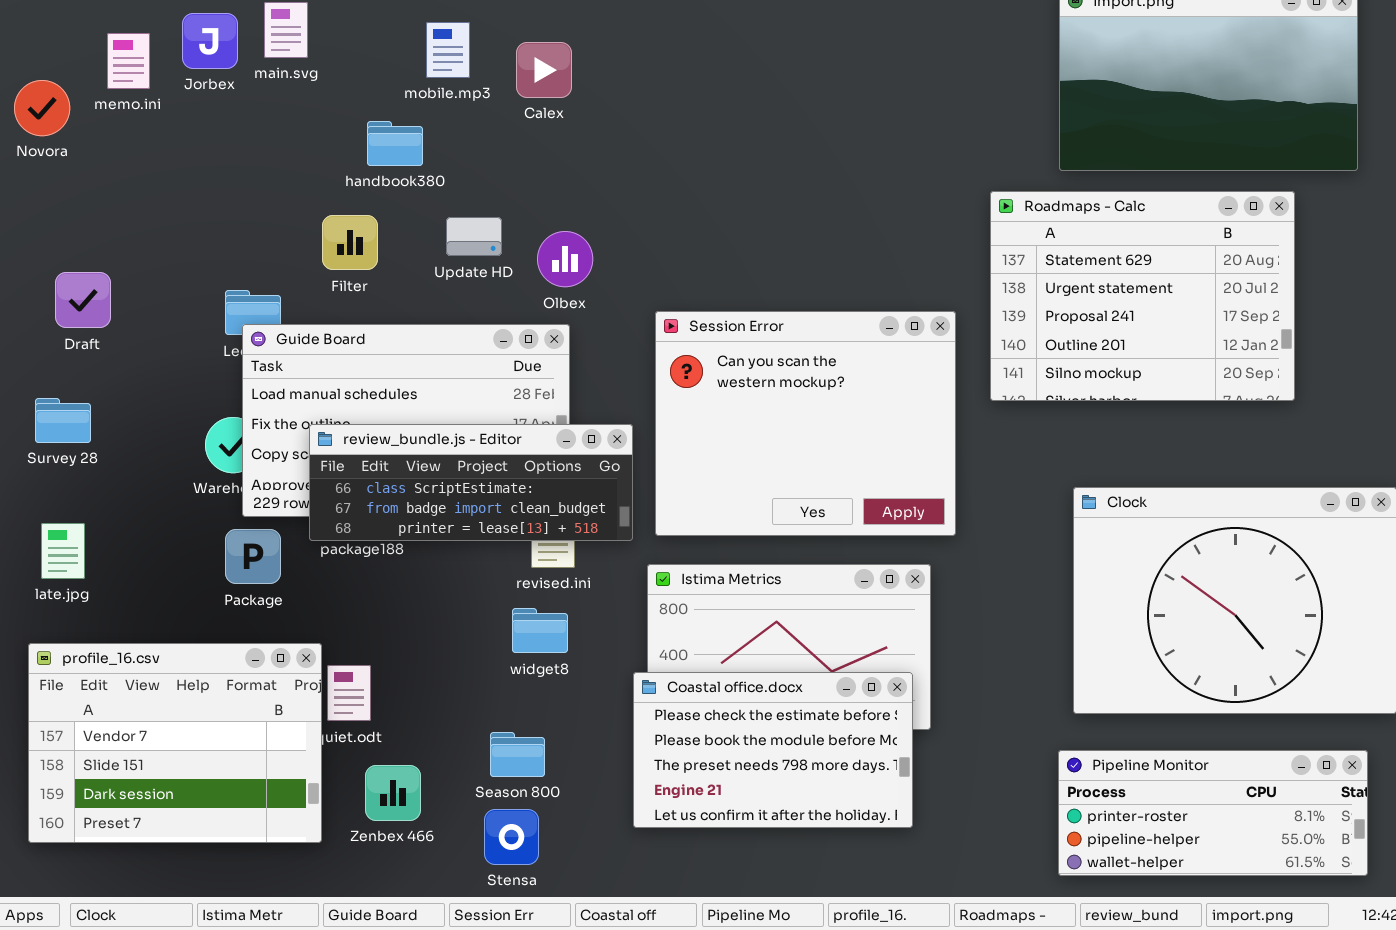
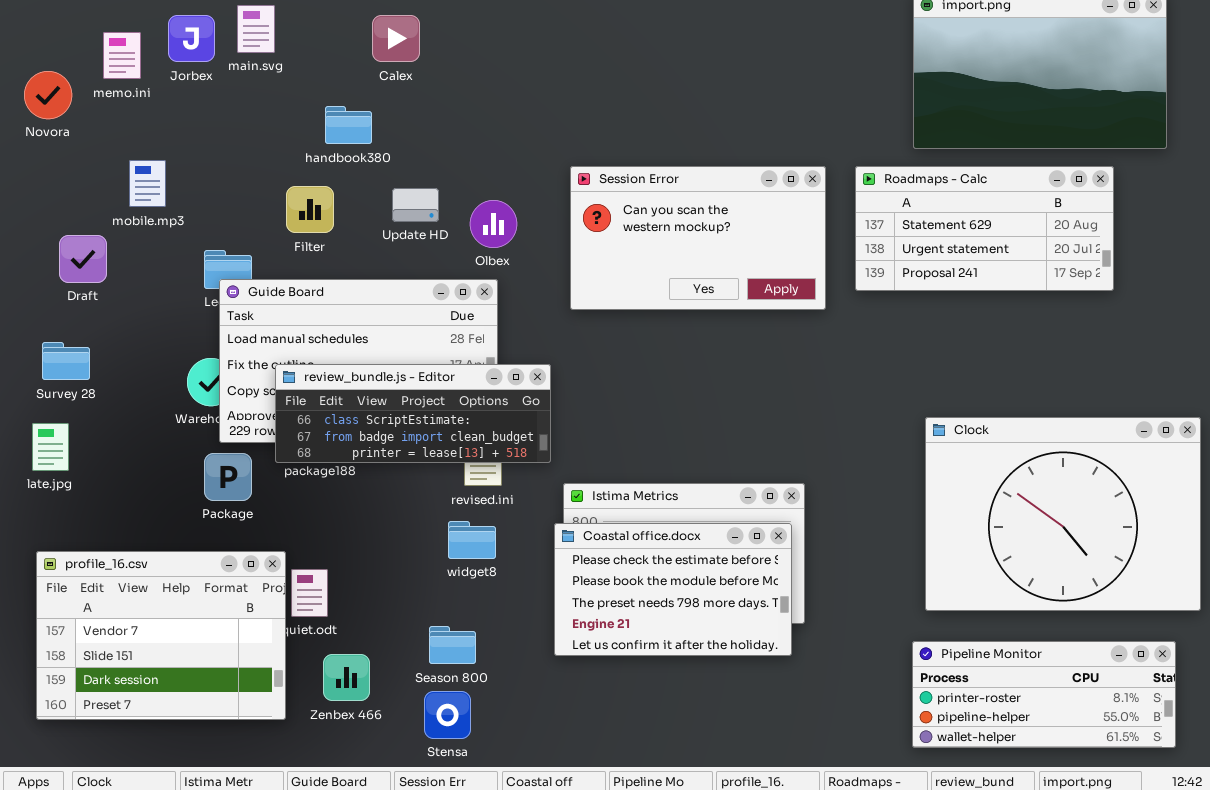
mobile.mp3: [426,22,470,78] -> [129,160,166,207], moved
Calex: [516,42,572,98] -> [372,15,420,62], moved
Roadmaps - Calc: [990,191,1295,401] -> [855,166,1114,291], resized
Session Error: [655,311,956,536] -> [570,166,826,310], moved, resized
late.jpg: [41,523,85,579] -> [32,423,69,471], moved
Coastal office.docx: [633,672,913,828] -> [554,523,792,656], moved

